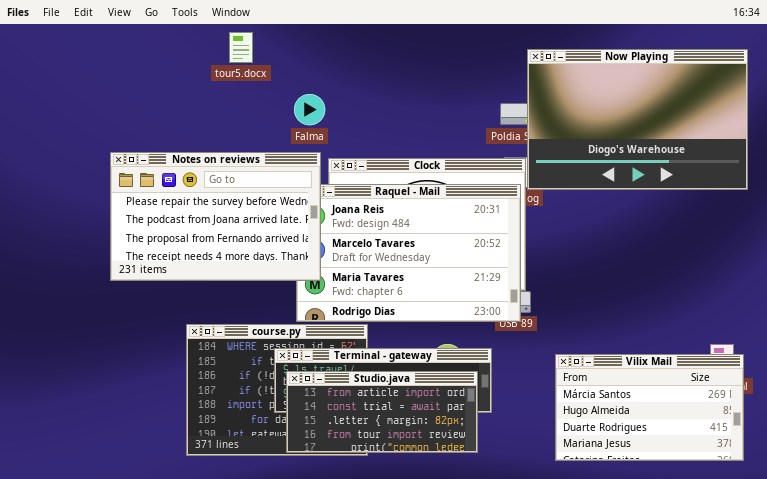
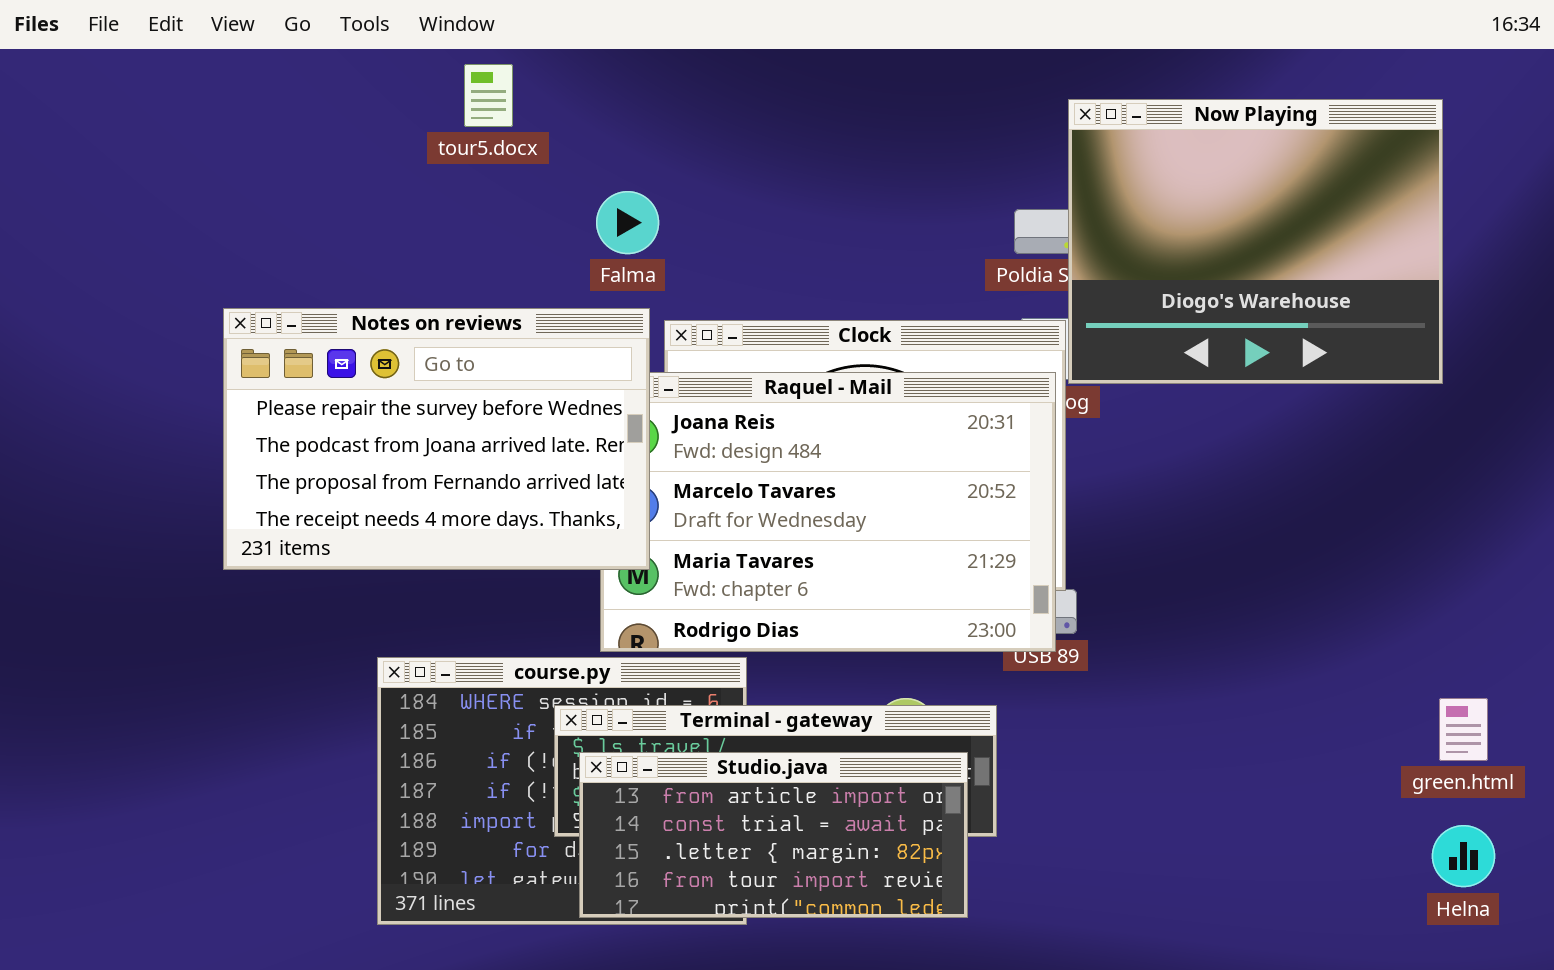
Now Playing: [527,49,748,190] -> [1068,99,1443,384], resized
Vilix Mail: [555,354,744,461] -> none, closed

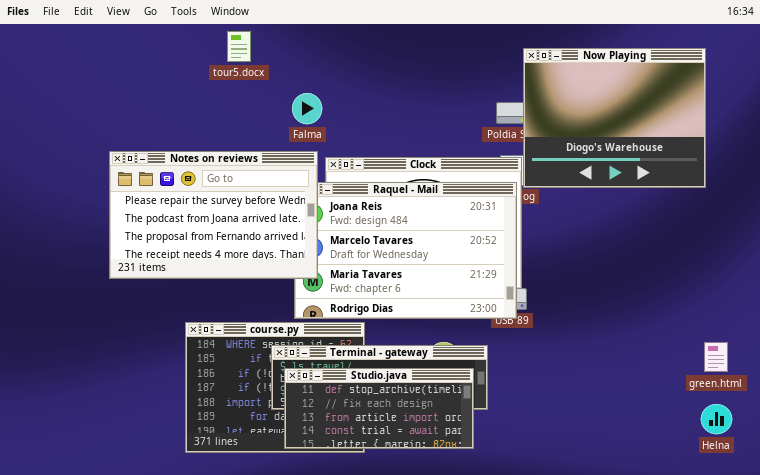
Studio.java: [579,752,968,918] -> [284,368,474,449], scrolled up 2 rows

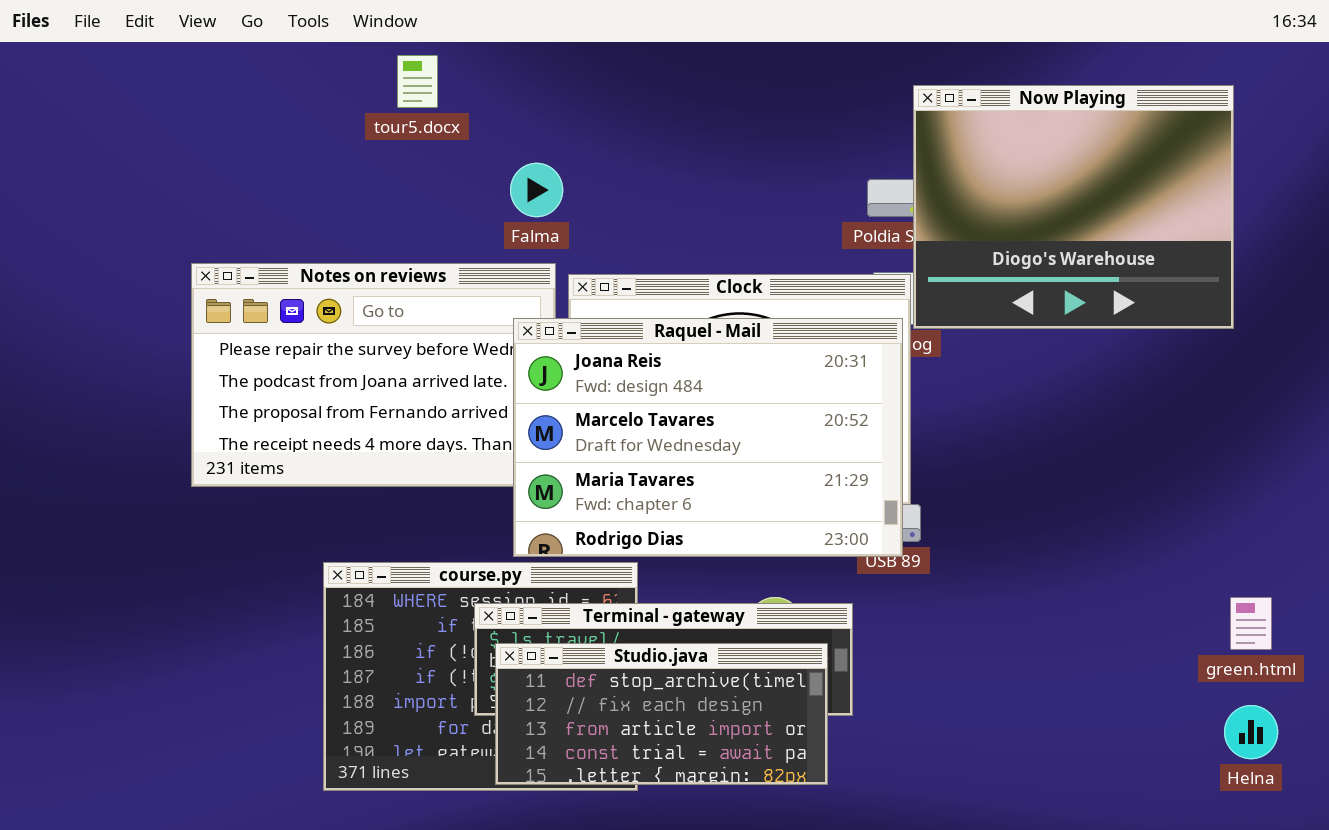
Raquel - Mail: [294,182,517,319] -> [513,318,903,557], raised

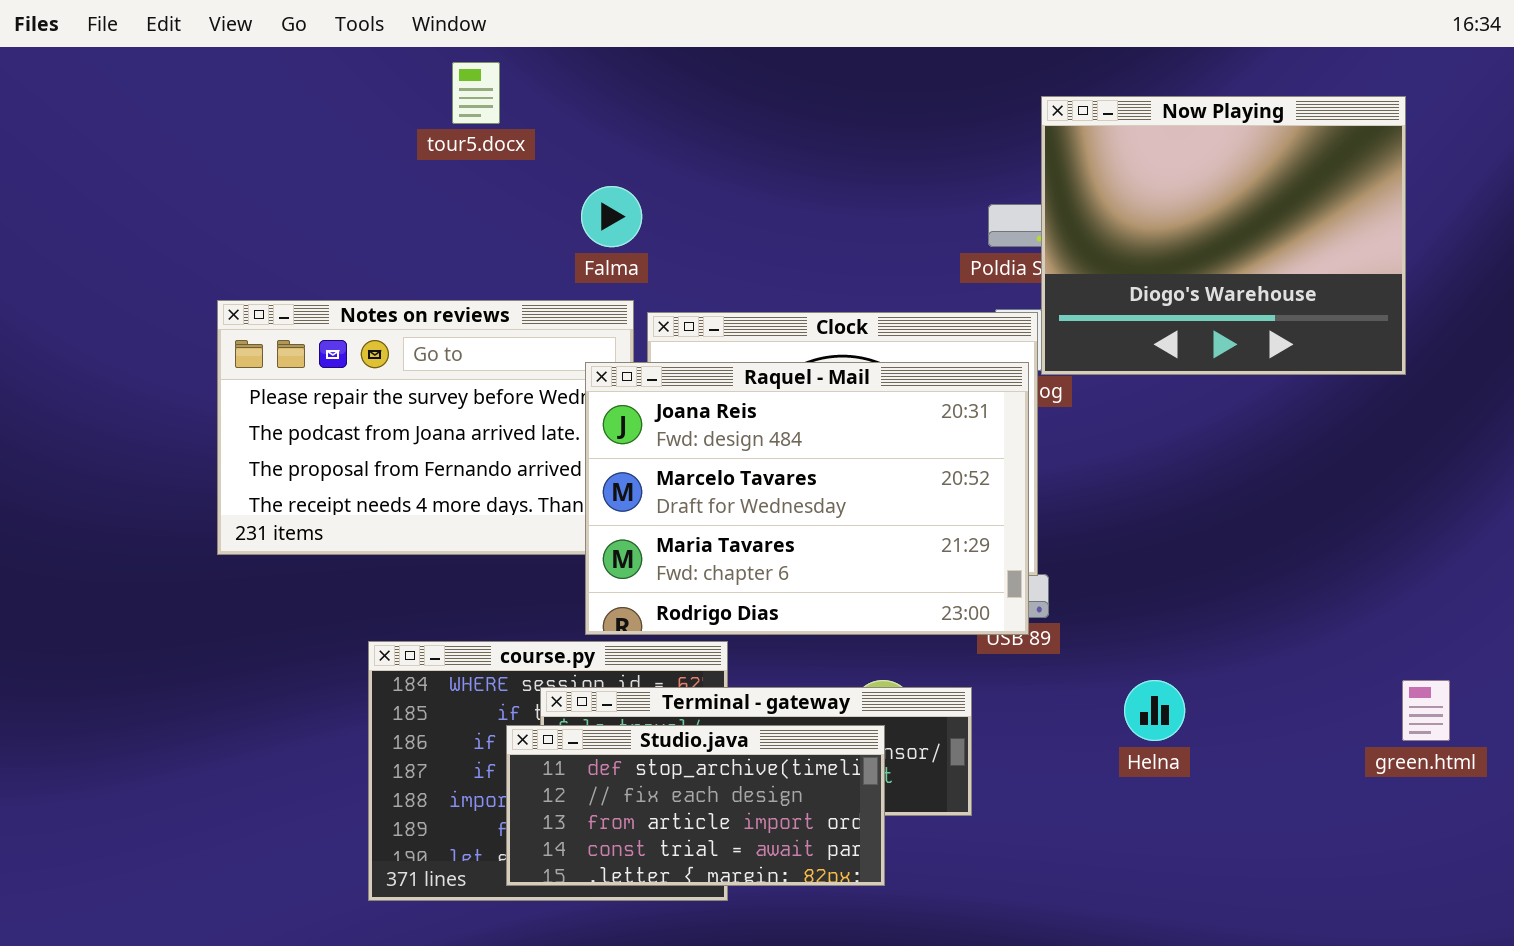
Studio.java: [495,643,828,785] -> [506,725,885,886], moved
Helna: [1224,705,1278,759] -> [1124,680,1185,741], moved

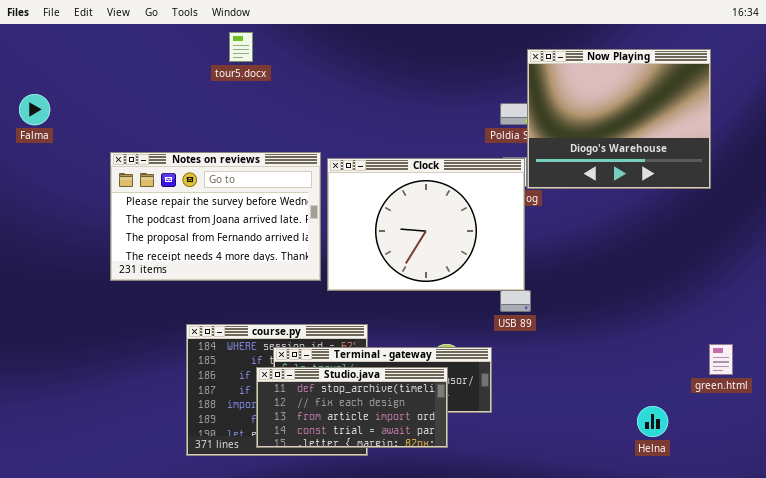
Falma: [581,186,642,247] -> [19,94,50,125], moved
Raquel - Mail: [585,362,1029,635] -> none, closed
Helna: [1124,680,1185,741] -> [637,406,668,437], moved

